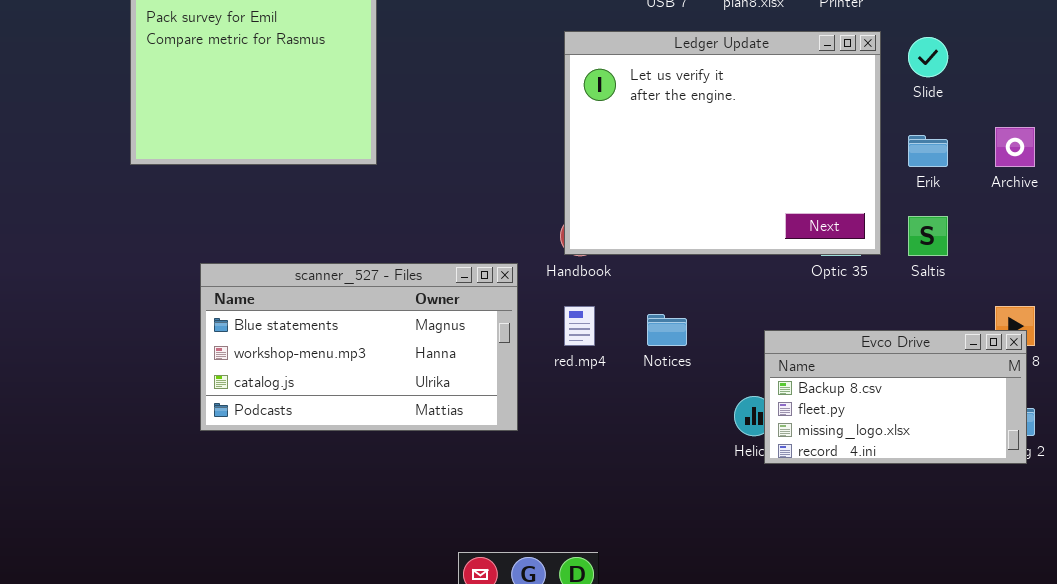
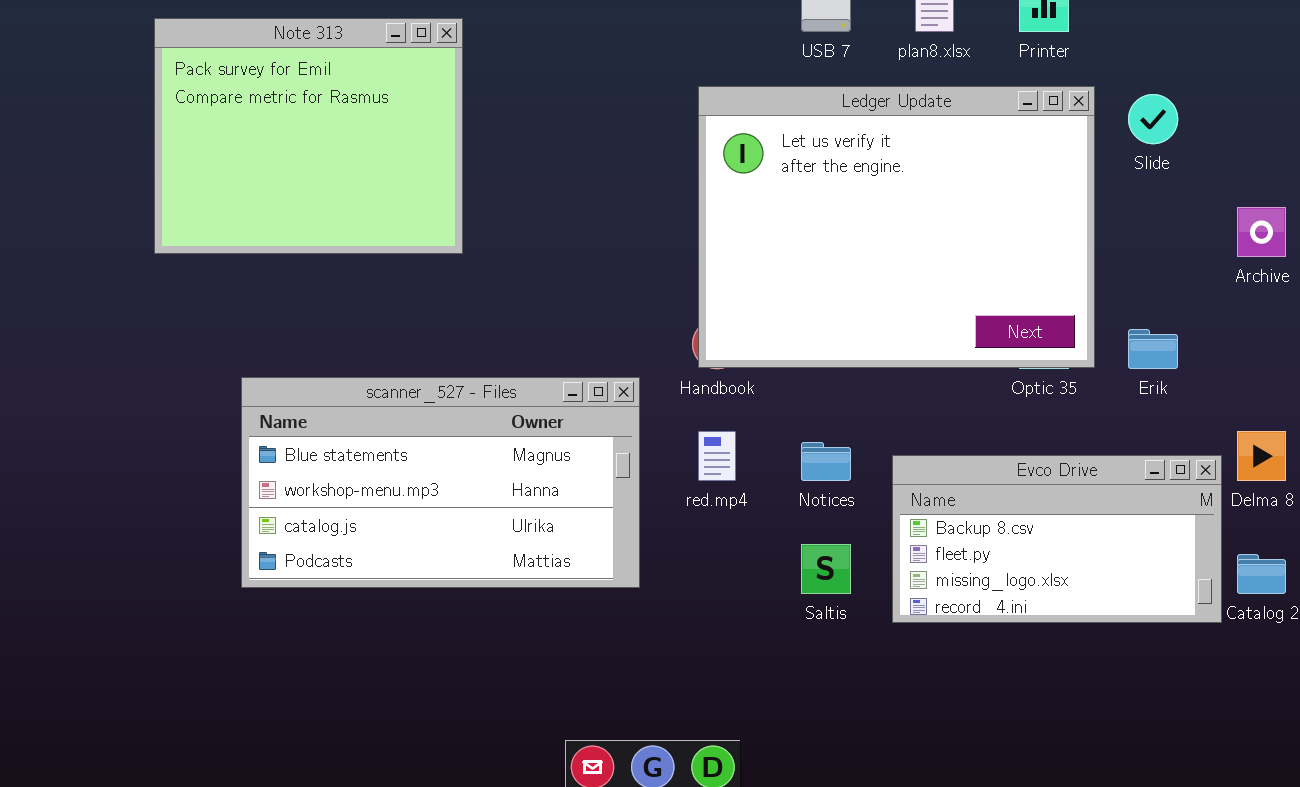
Erik: [908,135,948,167] -> [1128,329,1178,369], moved
Saltis: [908,216,948,256] -> [801,544,851,594], moved
Evco Drive: [764,330,1027,464] -> [892,455,1222,623], moved

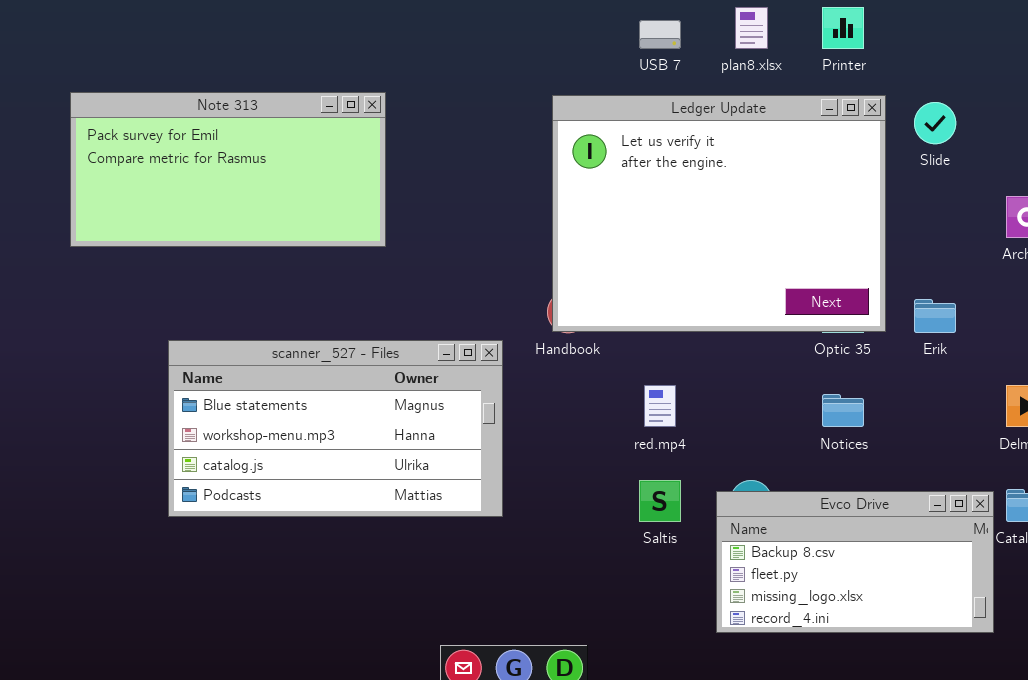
Note 313: [154,18,463,254] -> [70,92,386,247], moved, resized
red.mp4: [698,431,736,481] -> [644,385,676,427], moved
Notices: [801,442,851,481] -> [822,394,864,427], moved
Evco Drive: [892,455,1222,623] -> [716,491,994,633], moved

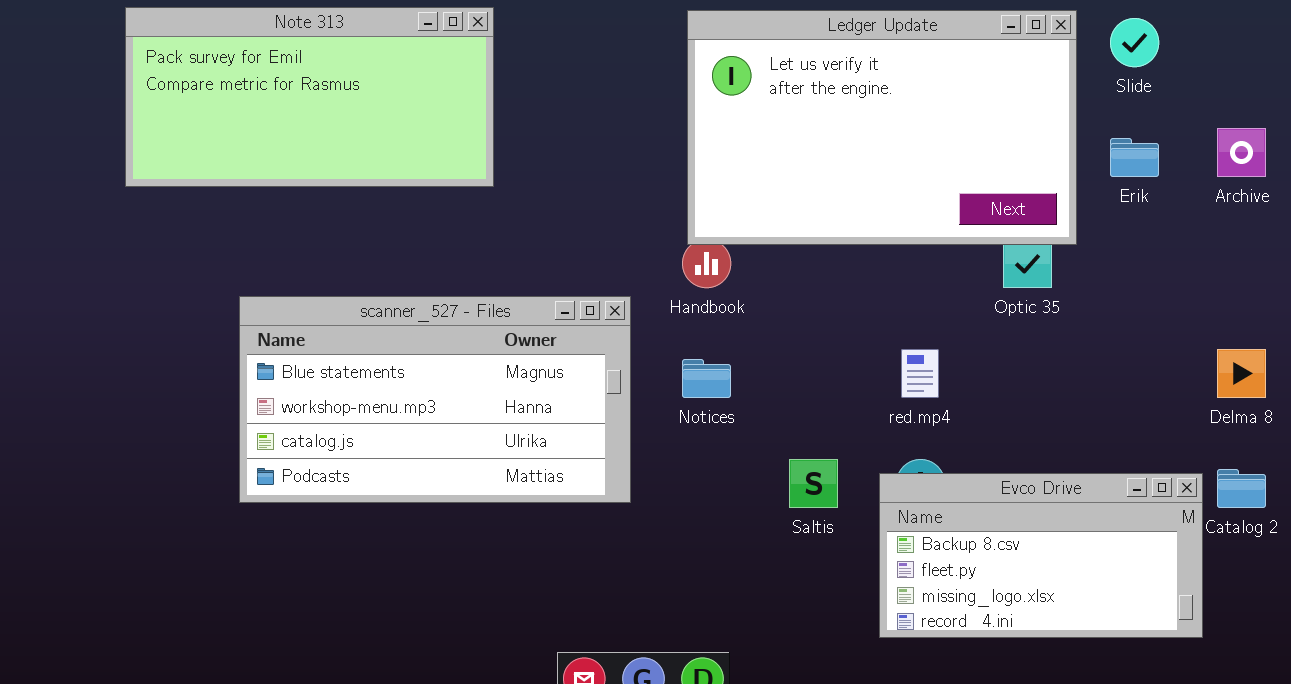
Ledger Update: [552,95,886,332] -> [687,10,1077,245], resized
Erik: [914,299,956,333] -> [1110,138,1159,177], moved
red.mp4: [644,385,676,427] -> [901,349,939,398], moved
Notices: [822,394,864,427] -> [682,359,731,398], moved

